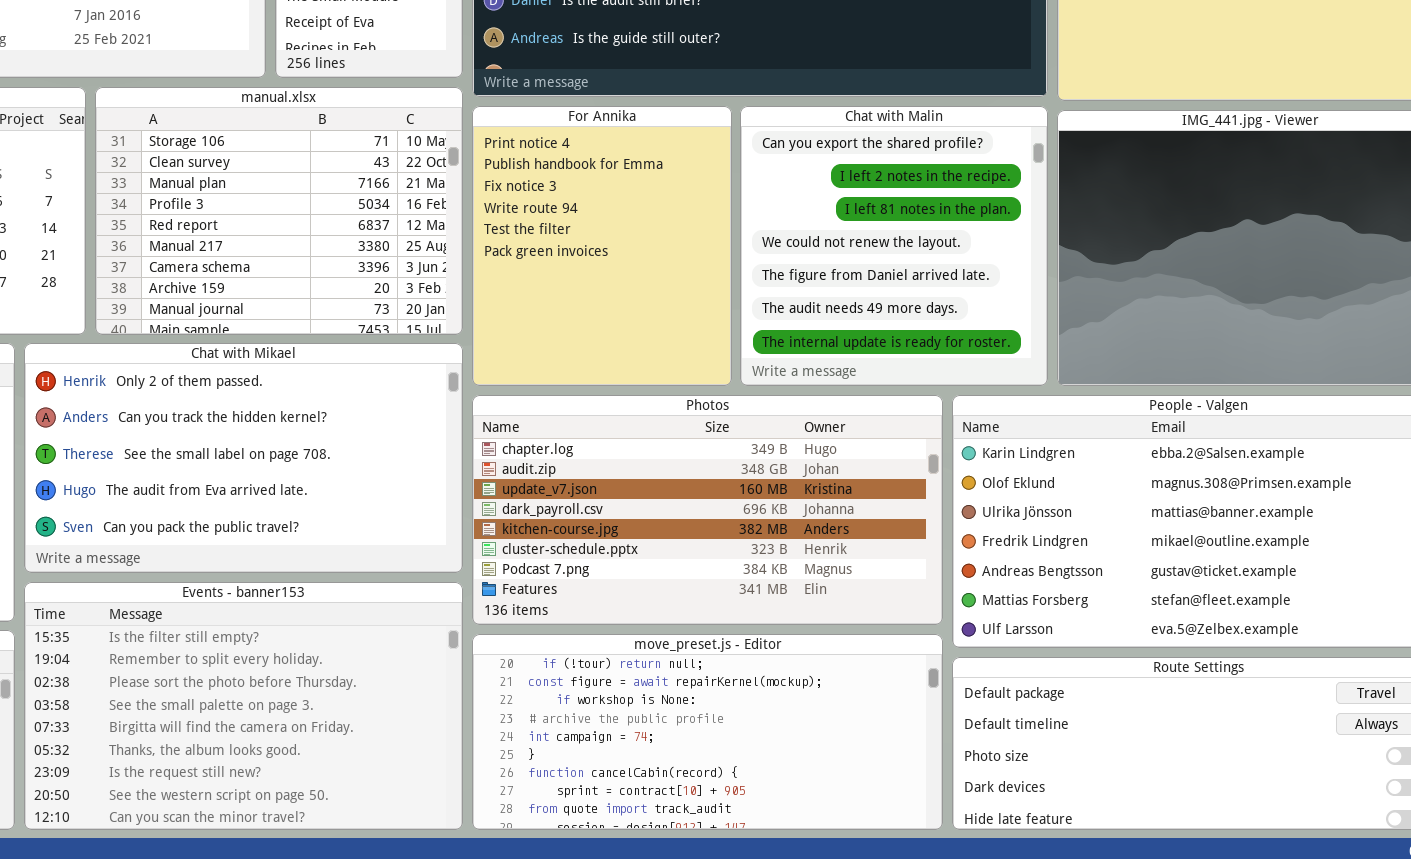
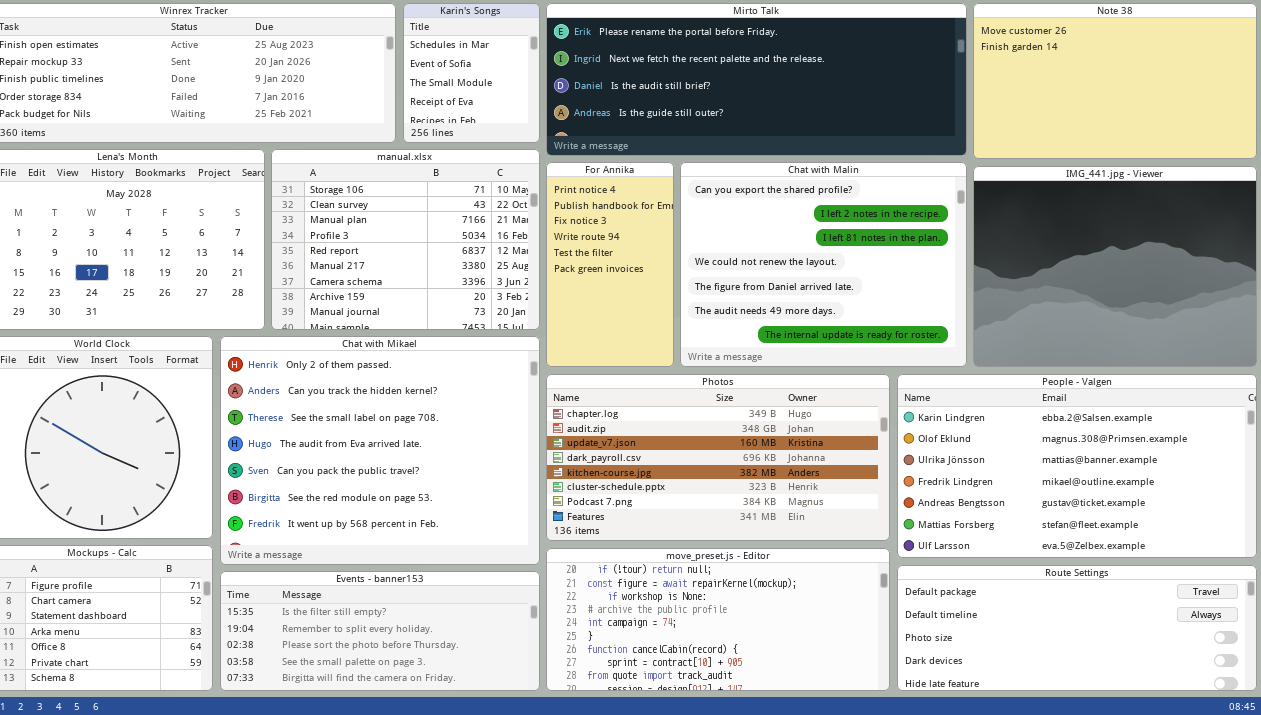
For Annika: [472,106,732,386] -> [546,162,674,367], resized
Chat with Malin: [740,106,1048,386] -> [680,162,967,367], resized
Chat with Mikael: [24,343,463,573] -> [220,336,540,565], resized
Events - banner153: [24,582,463,830] -> [220,571,540,691], resized

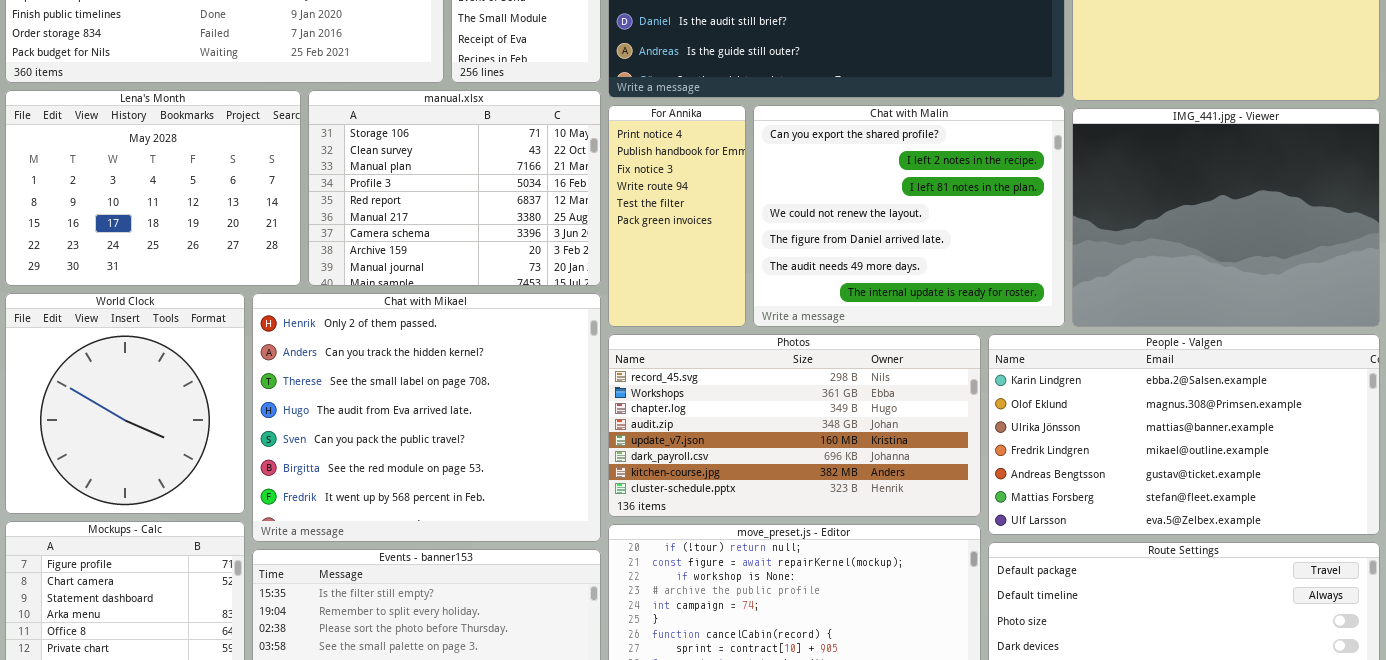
Photos: [546,374,890,541] -> [608,334,981,517], scrolled up 2 rows

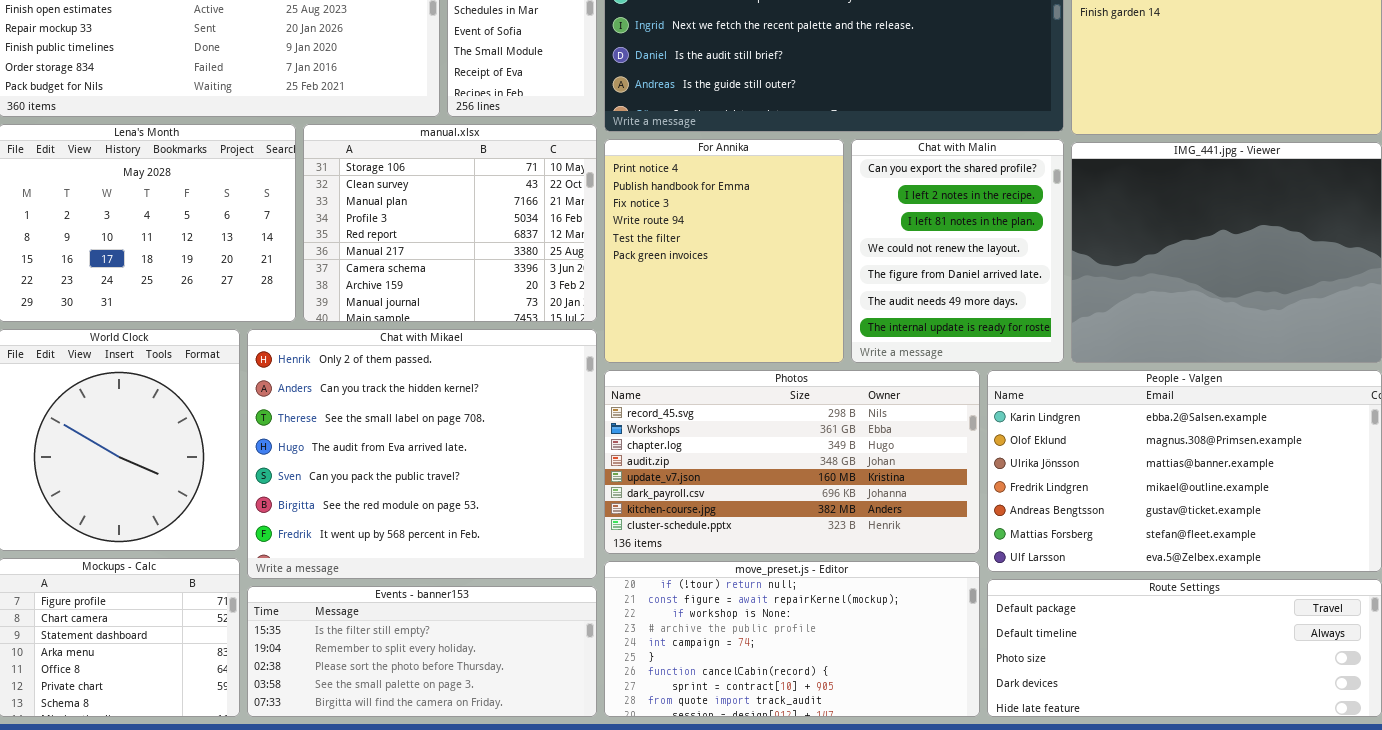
For Annika: [608,105,746,327] -> [604,139,844,363], resized
Chat with Malin: [753,105,1065,327] -> [851,139,1064,363], resized

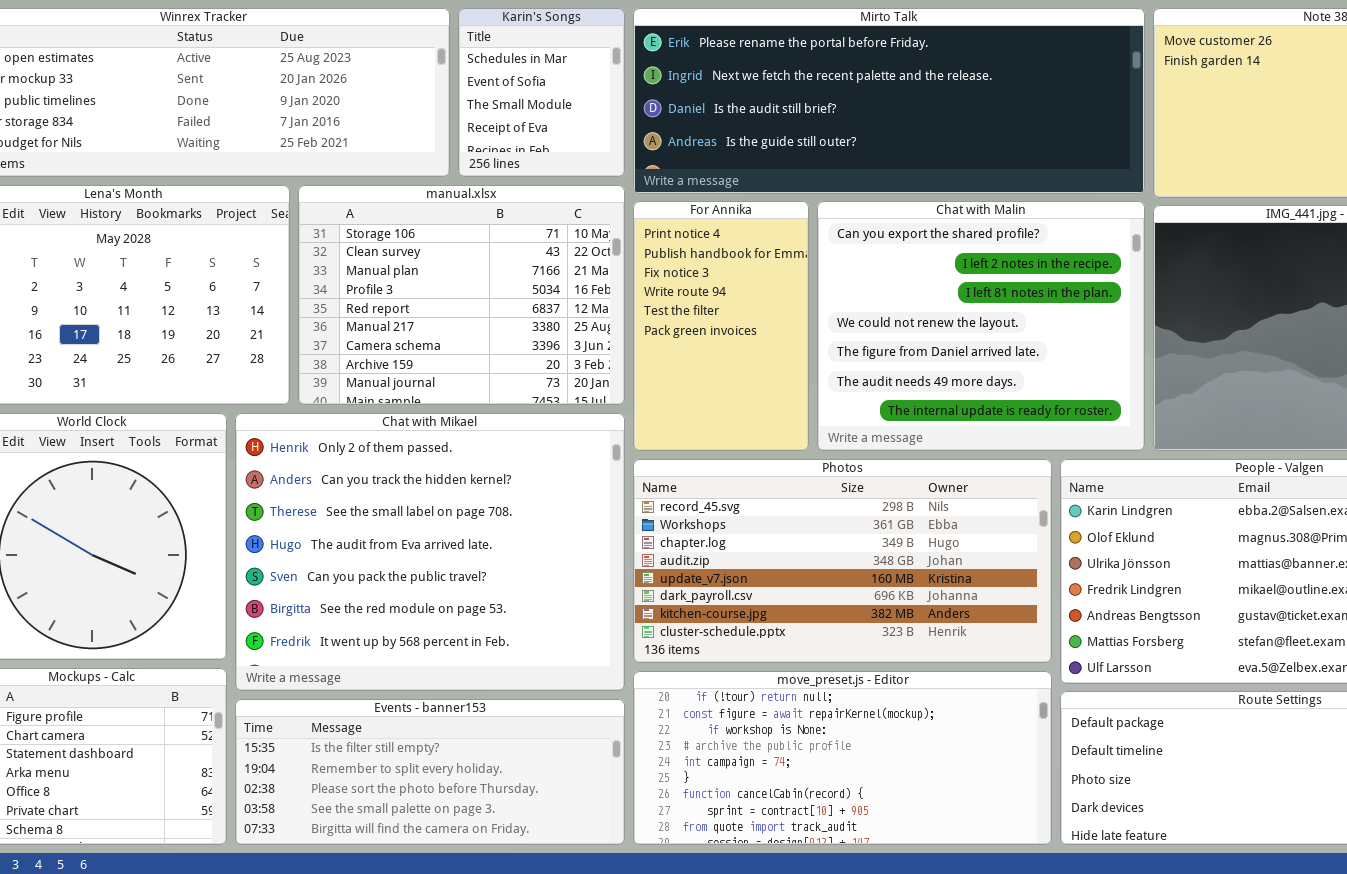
For Annika: [604,139,844,363] -> [633,201,809,451], resized
Chat with Malin: [851,139,1064,363] -> [817,201,1145,451], resized

